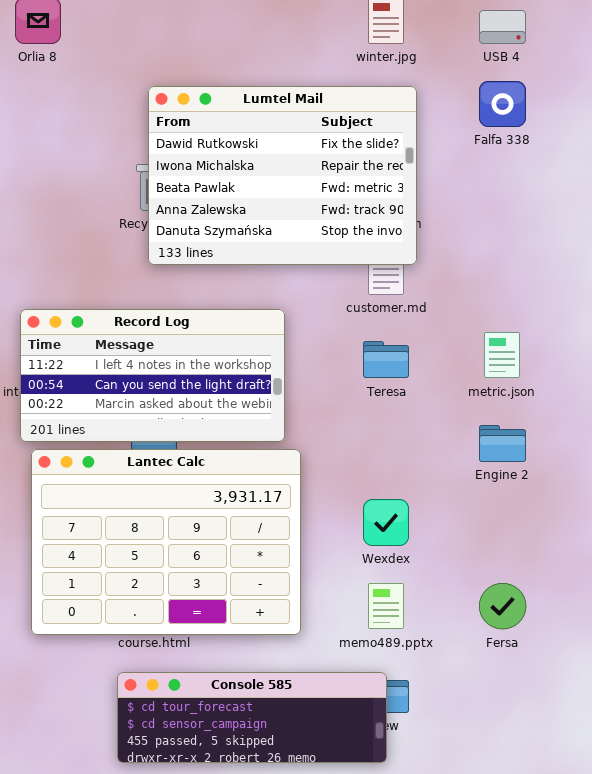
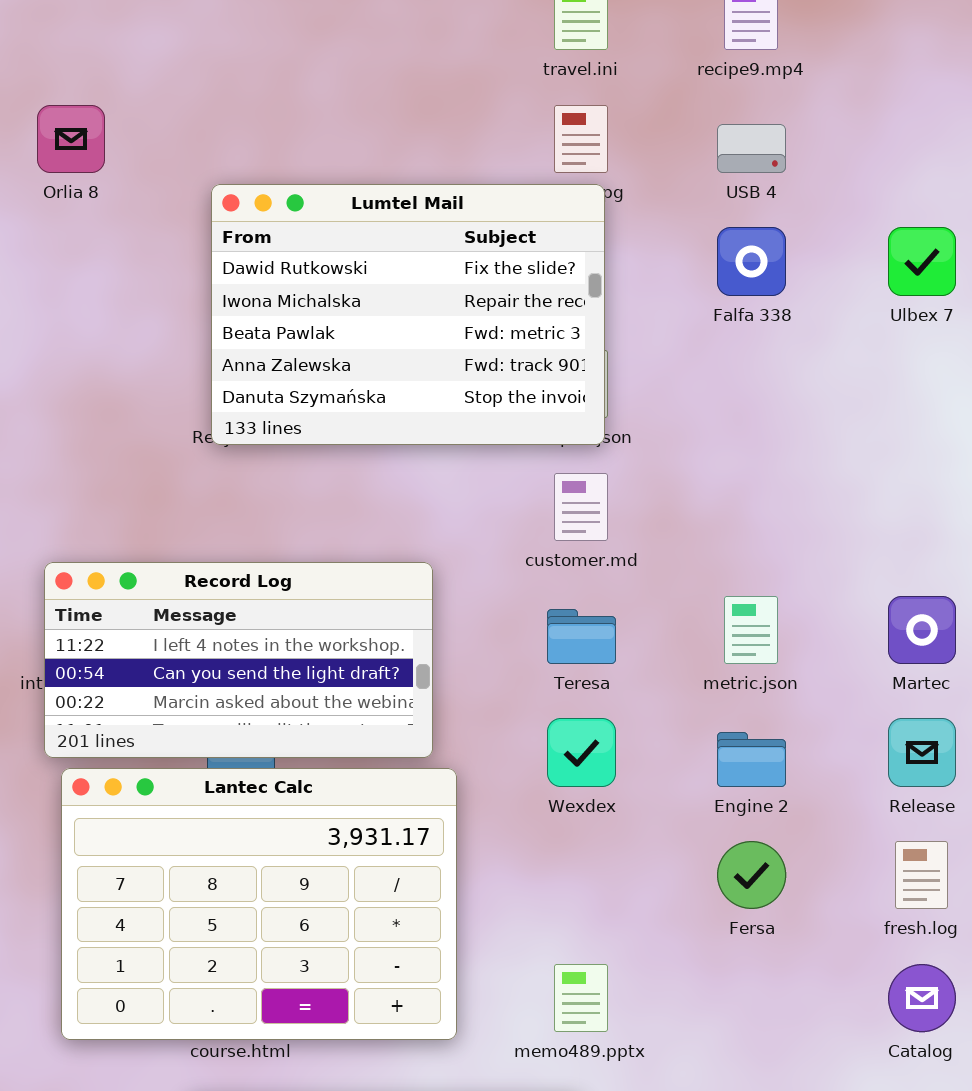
Lumtel Mail: [148,86,417,265] -> [211,184,605,445], moved
Wexdex: [363,499,409,546] -> [547,718,616,787], moved
Fersa: [479,583,526,629] -> [717,841,786,909], moved

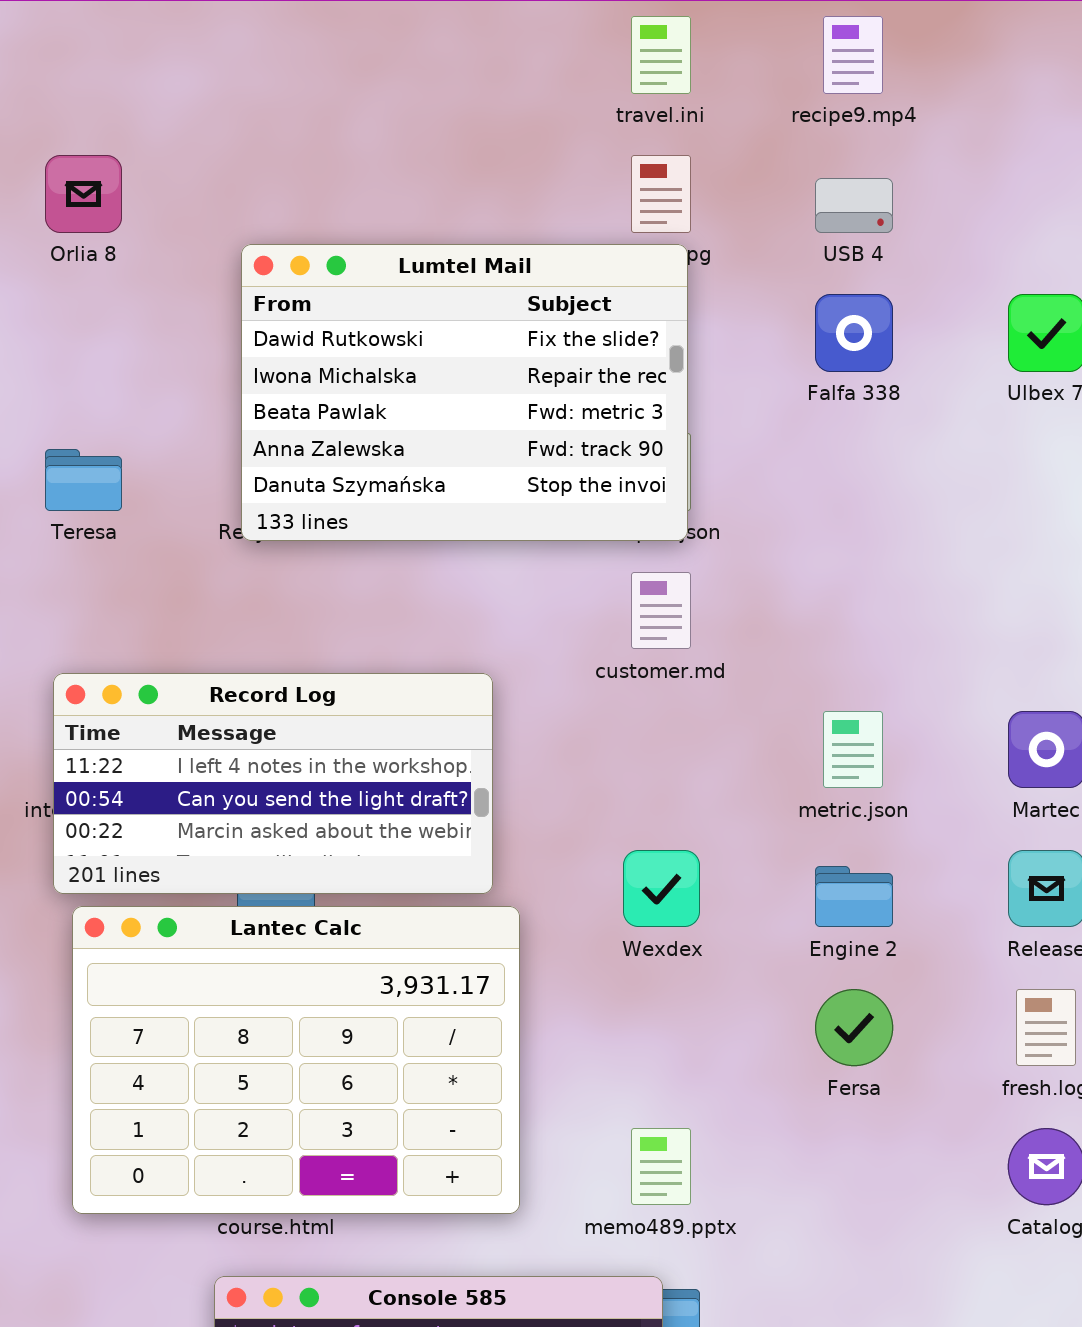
Teresa: [547,609,616,664] -> [45,449,122,511], moved

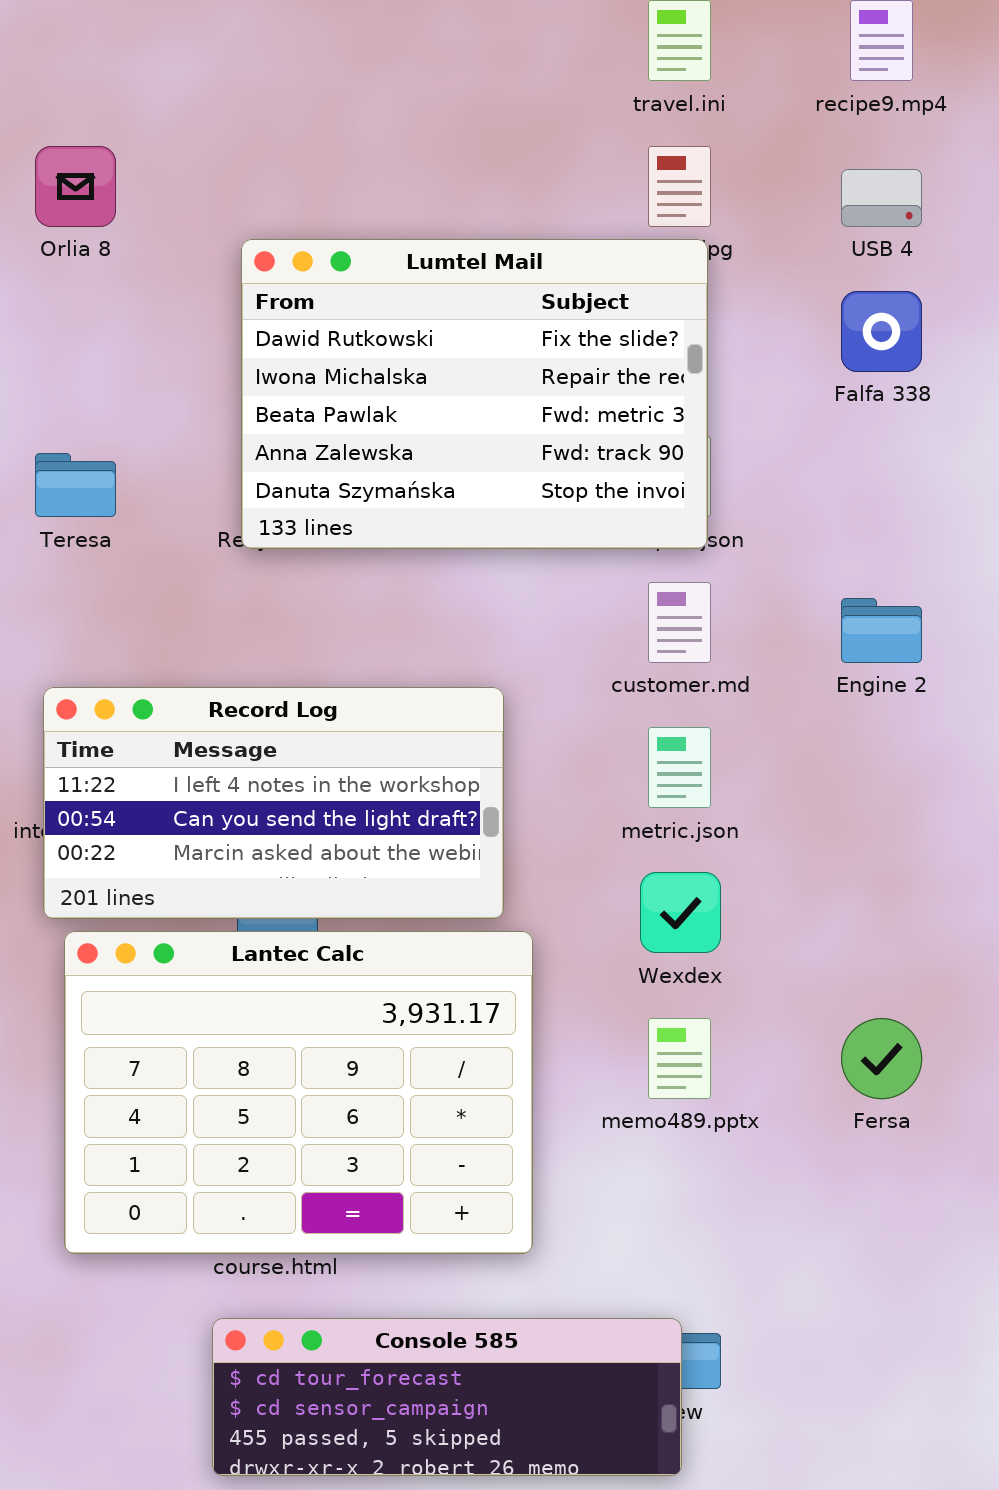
metric.json: [823,711,883,788] -> [648,727,711,808], moved
Engine 2: [815,866,893,927] -> [841,598,922,663], moved
memo489.pptx: [631,1128,691,1205] -> [648,1018,711,1099], moved

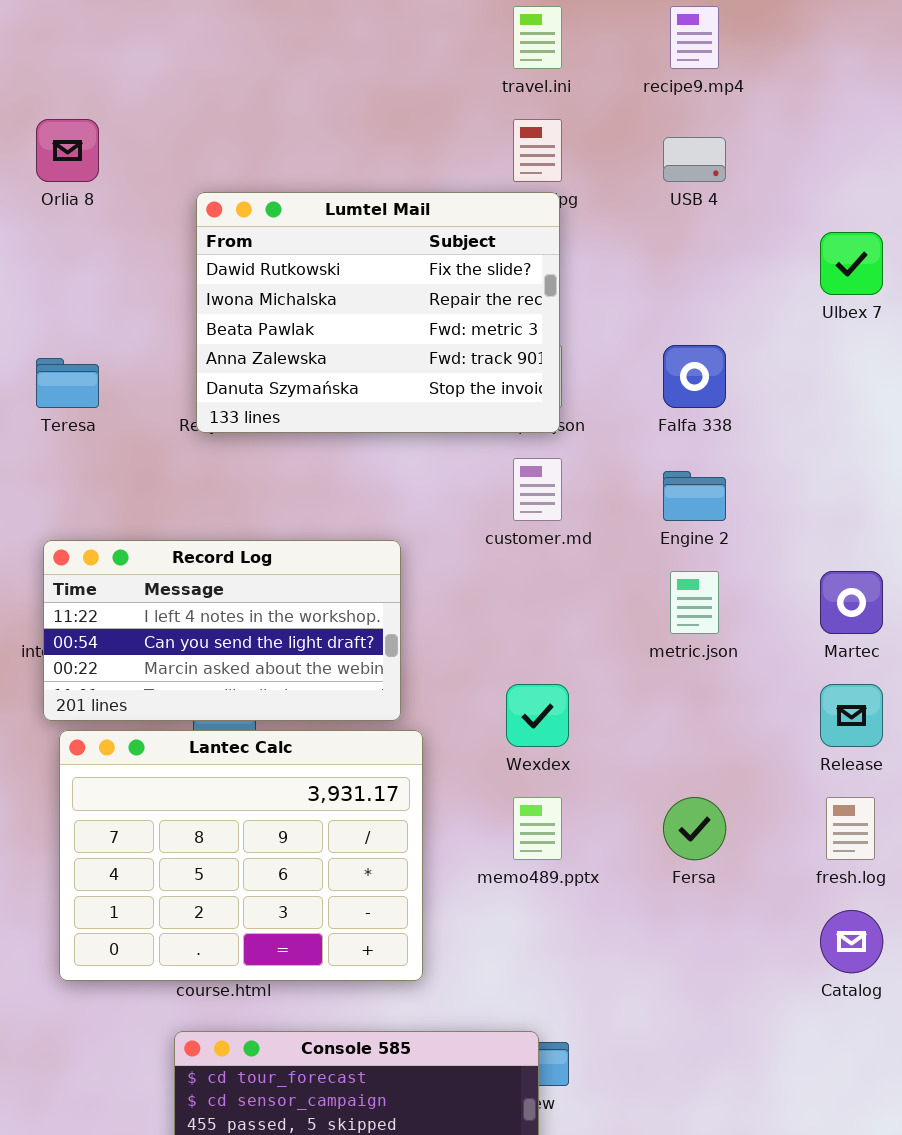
Falfa 338: [841,291,922,372] -> [663,345,726,408], moved
metric.json: [648,727,711,808] -> [670,571,719,634], moved

